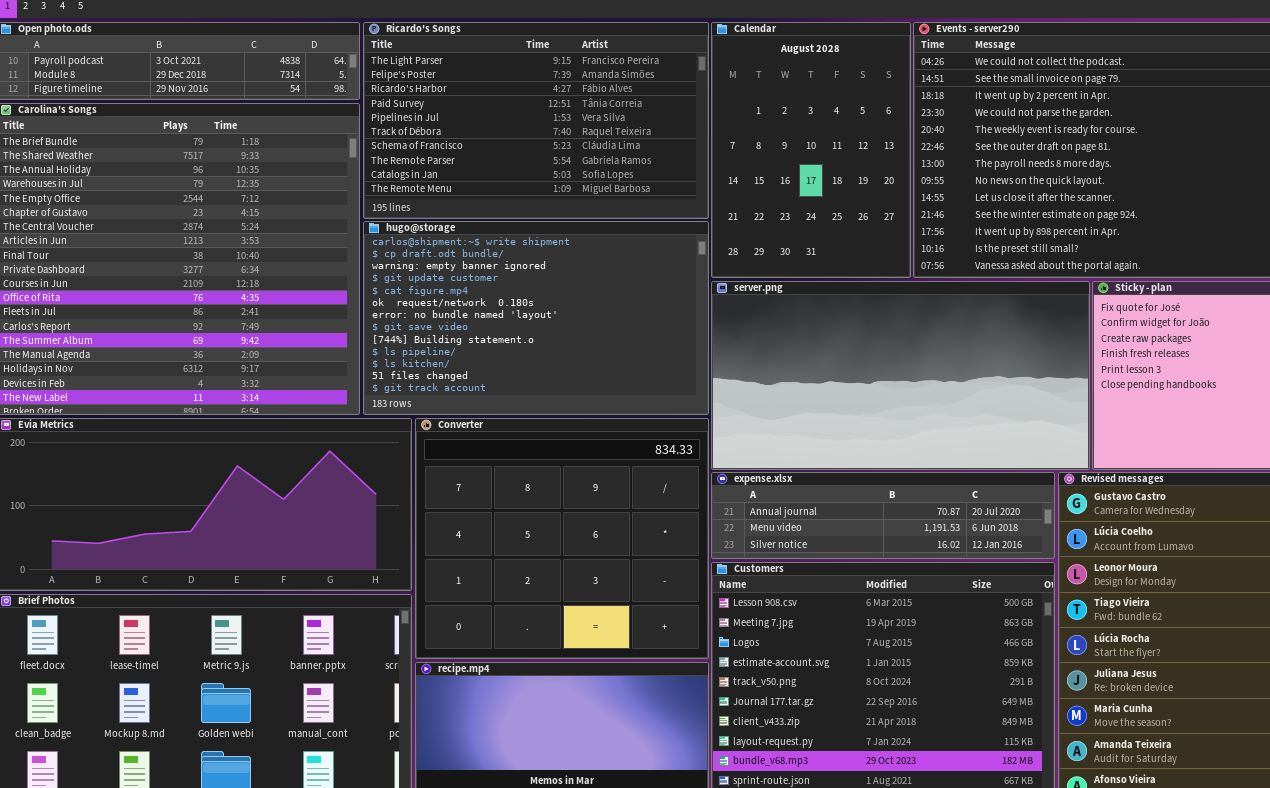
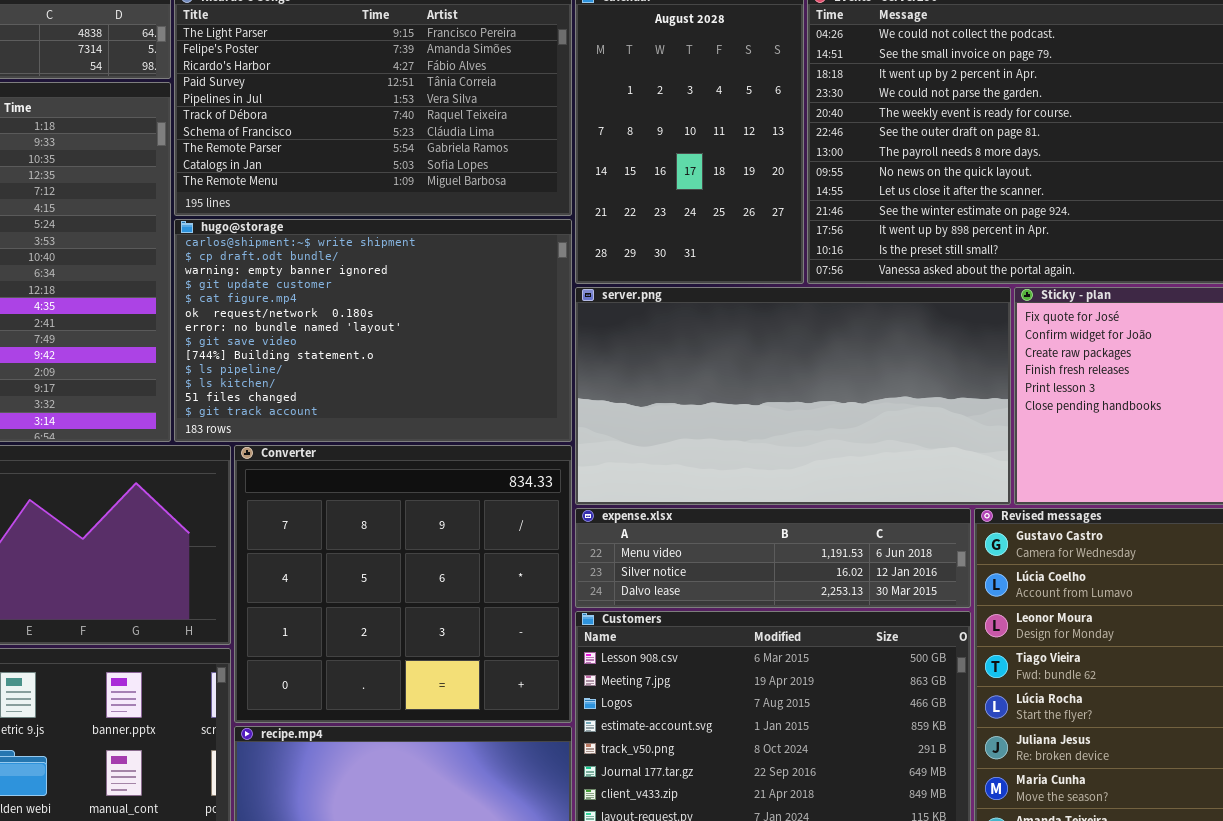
expense.xlsx: [711,472,1055,559] -> [575,508,971,608], scrolled down 1 row

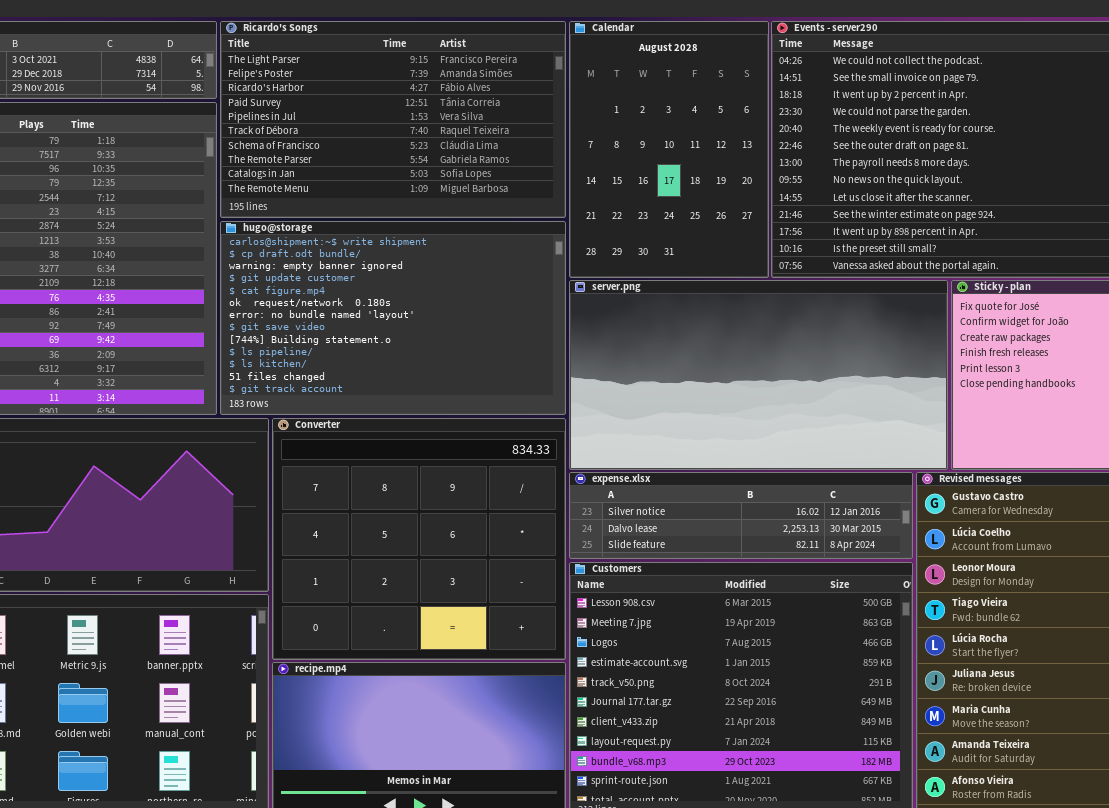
expense.xlsx: [575,508,971,608] -> [569,472,913,559], scrolled down 1 row

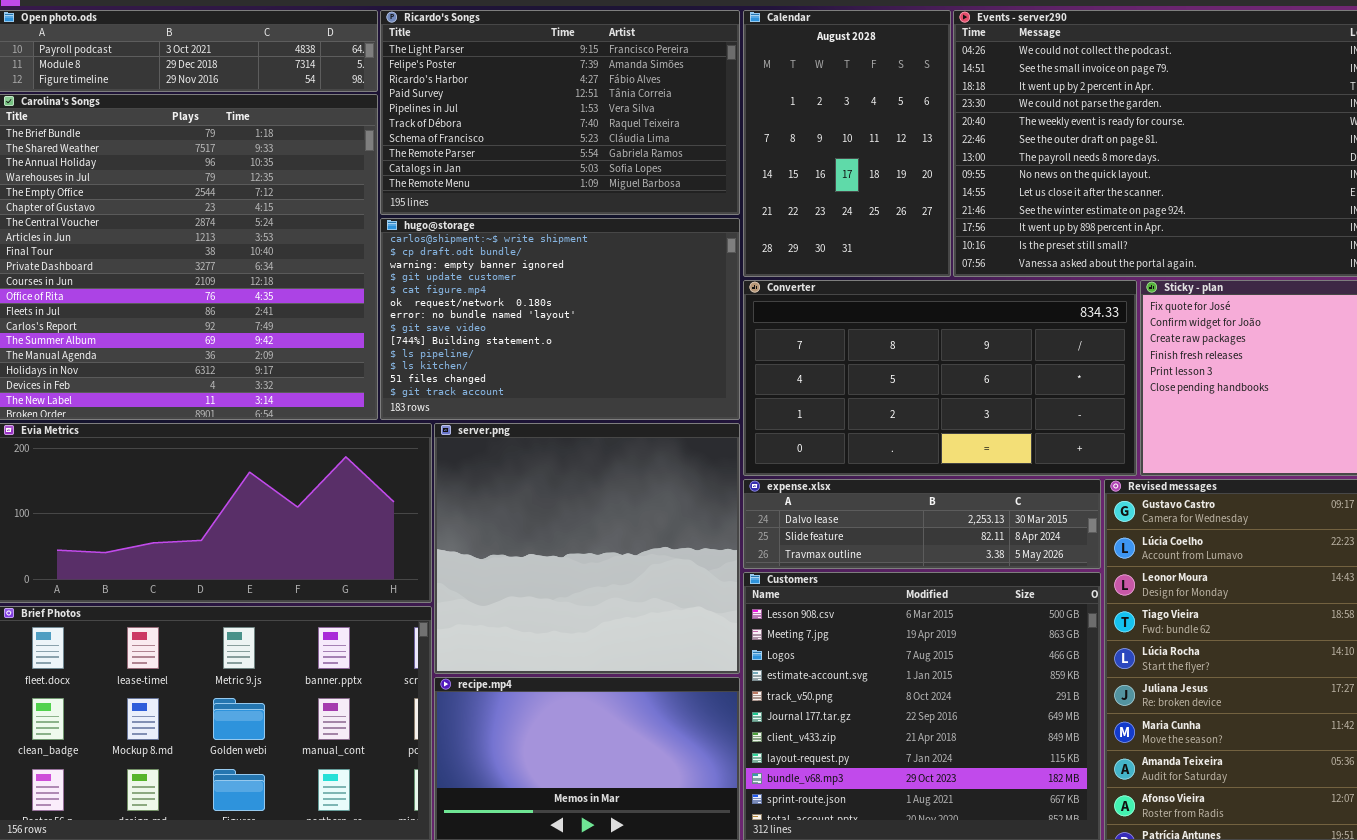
server.png: [569,280,948,470] -> [434,423,740,674], moved, resized
Converter: [272,418,566,660] -> [743,280,1137,476], moved, resized
expense.xlsx: [569,472,913,559] -> [743,479,1101,569], scrolled down 1 row

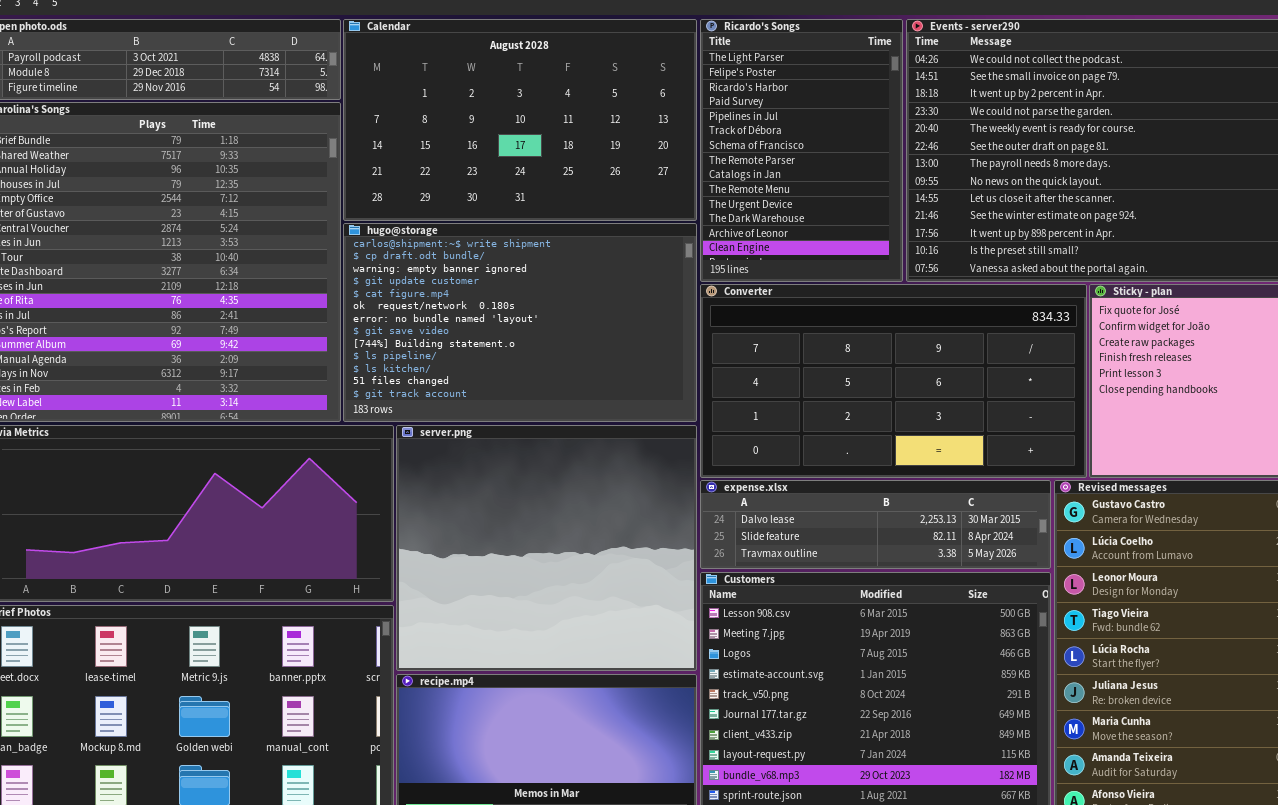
Ricardo's Songs: [380,10,740,215] -> [700,19,903,282], moved, resized
Calendar: [743,10,951,277] -> [343,19,697,221], moved, resized

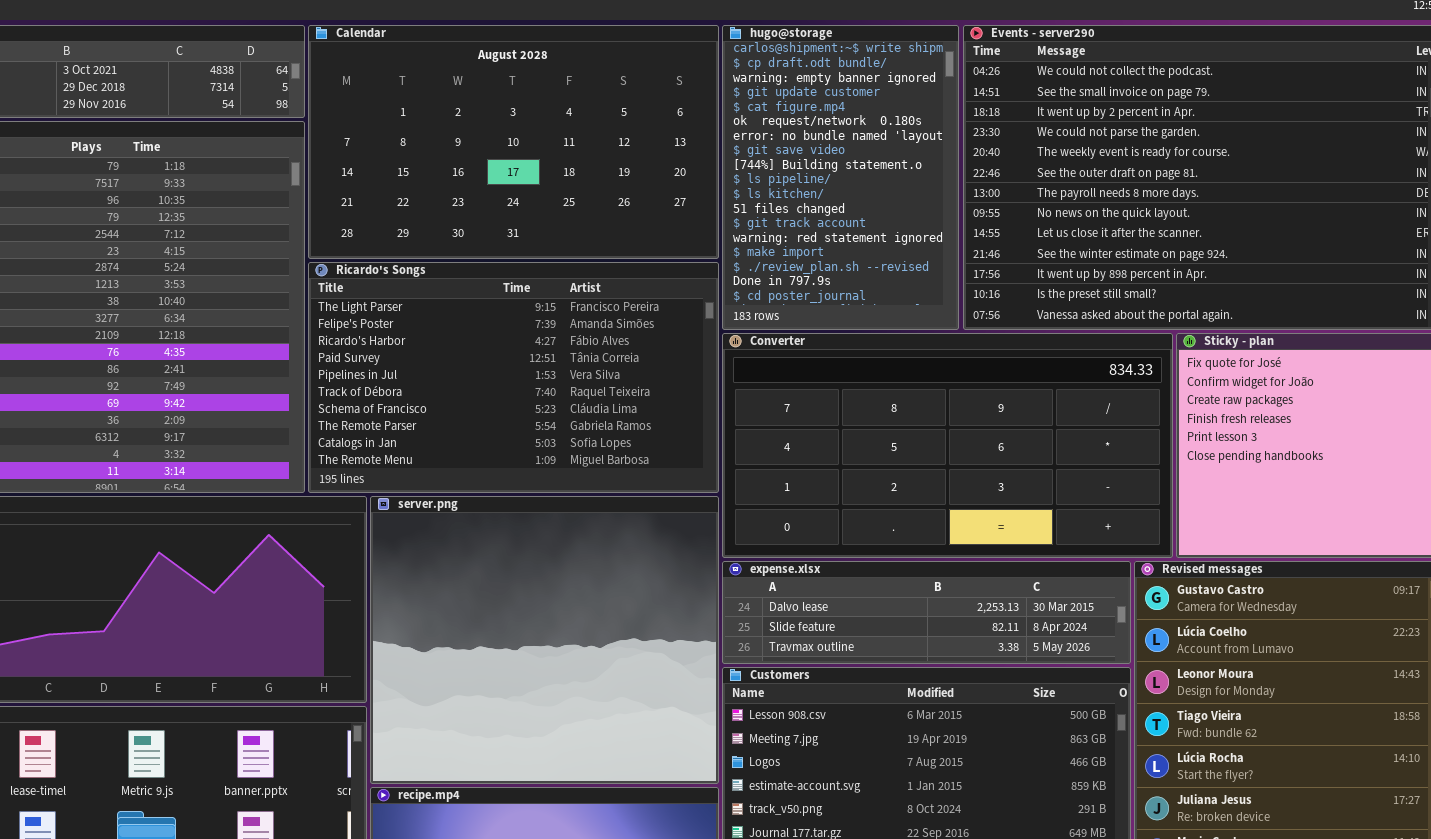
Ricardo's Songs: [700,19,903,282] -> [308,262,719,493], moved, resized
hugo@storage: [343,223,697,422] -> [722,25,959,330], moved, resized

